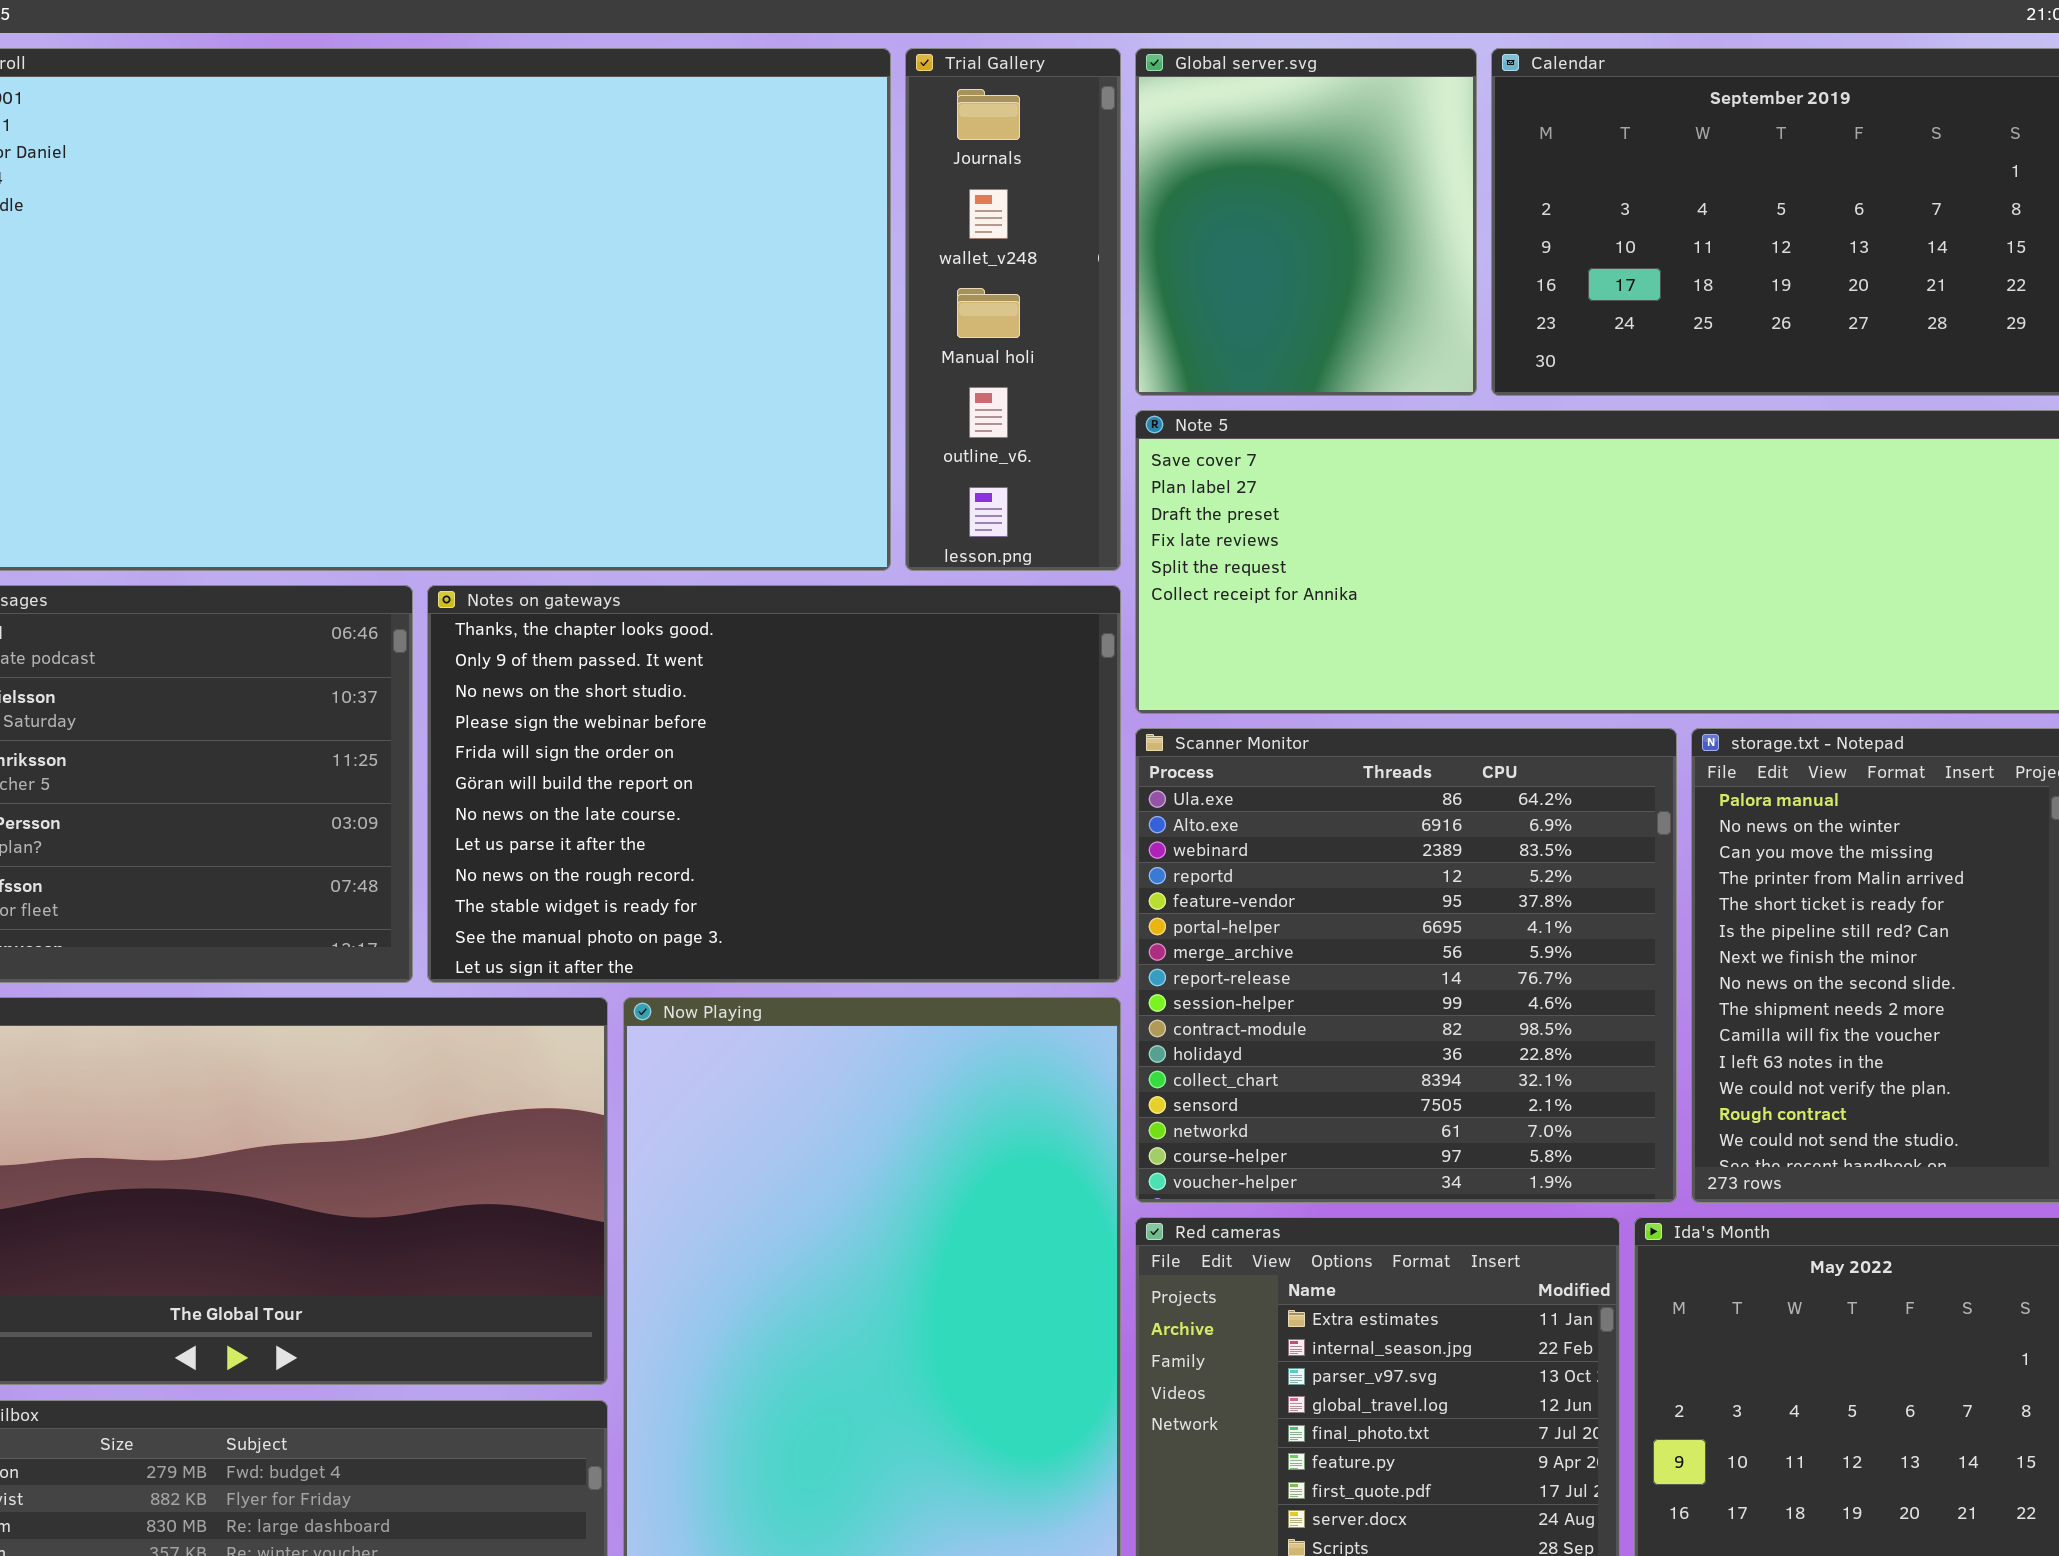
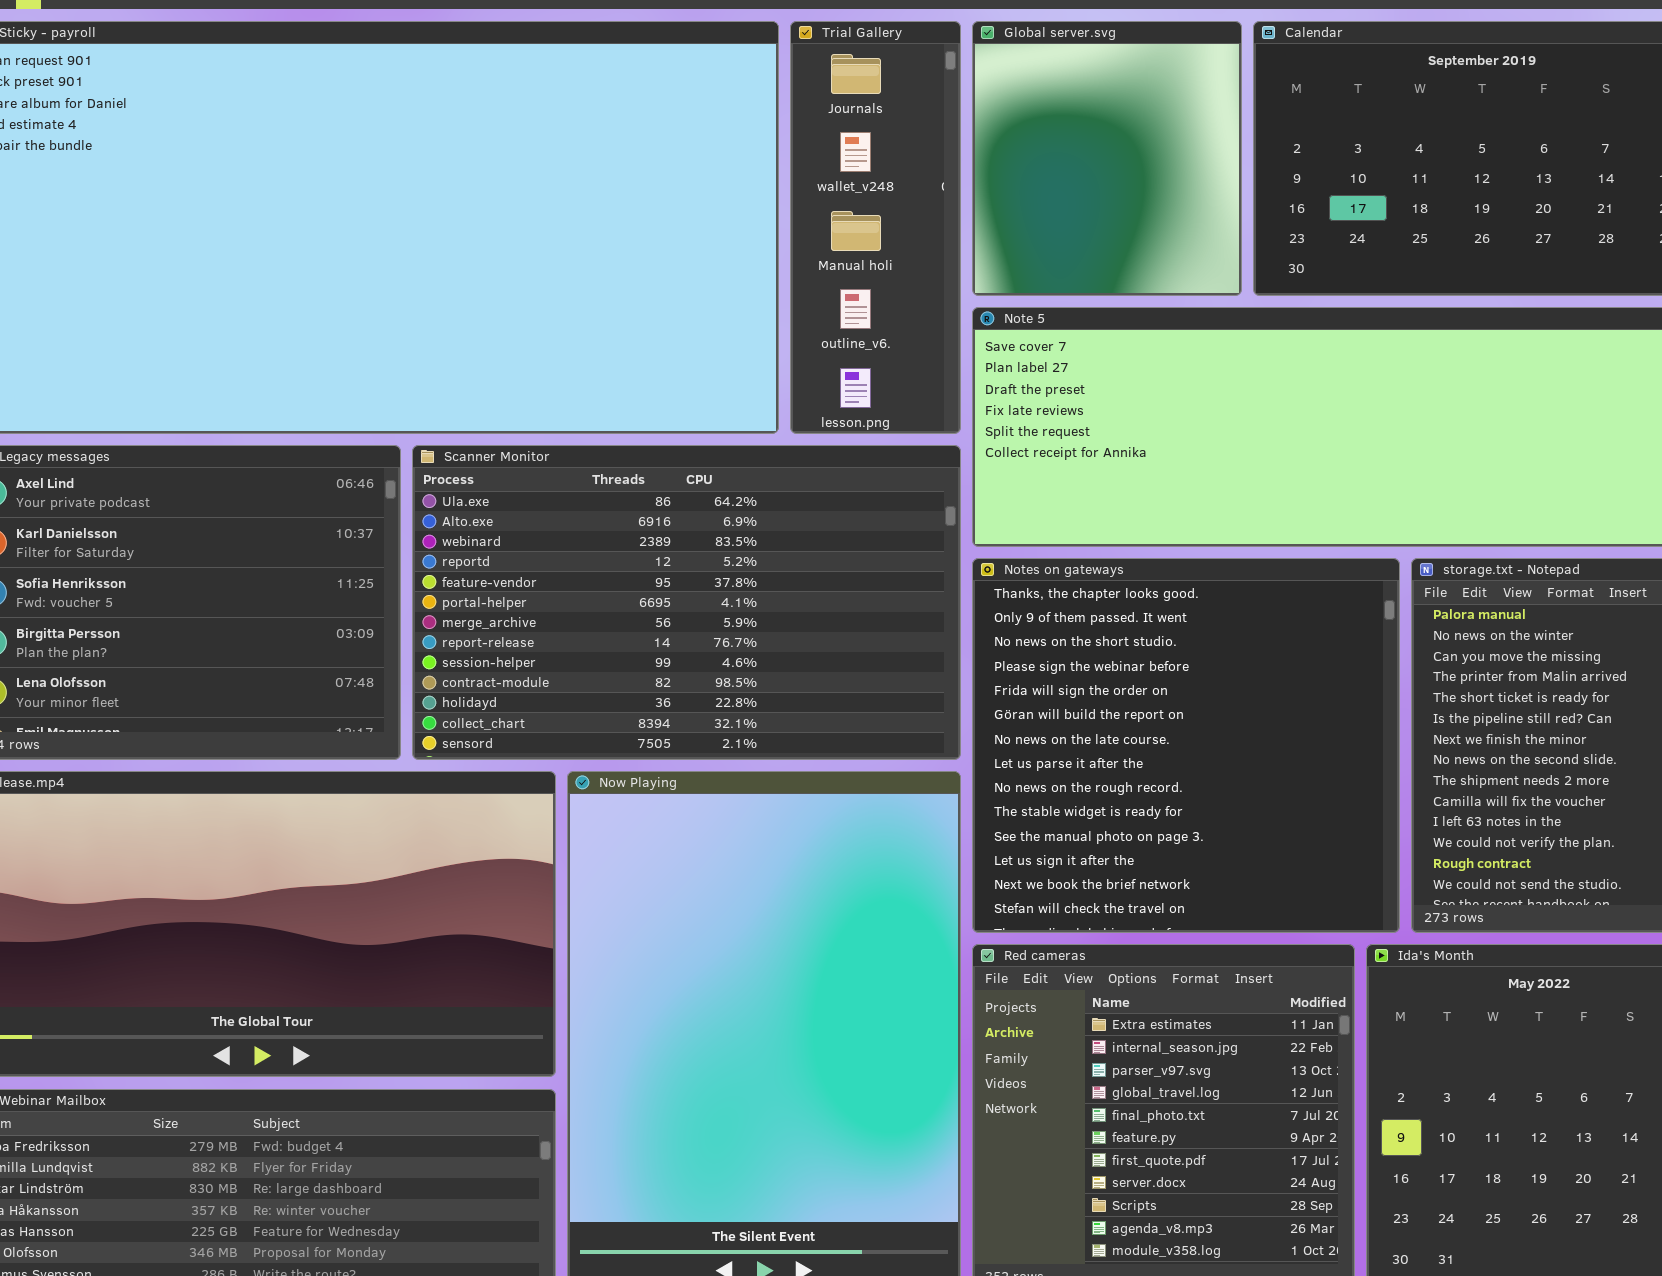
Notes on gateways: [427,585,1121,983] -> [972,558,1400,933], moved, resized
Scanner Monitor: [1135,728,1677,1203] -> [412,445,961,760], moved, resized

